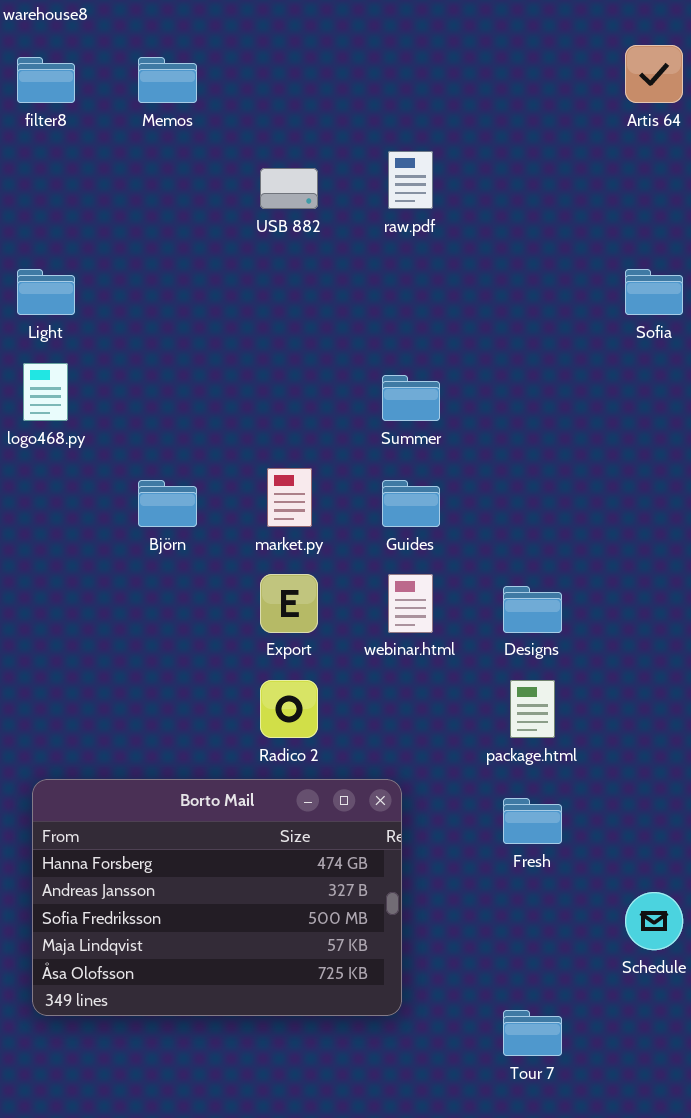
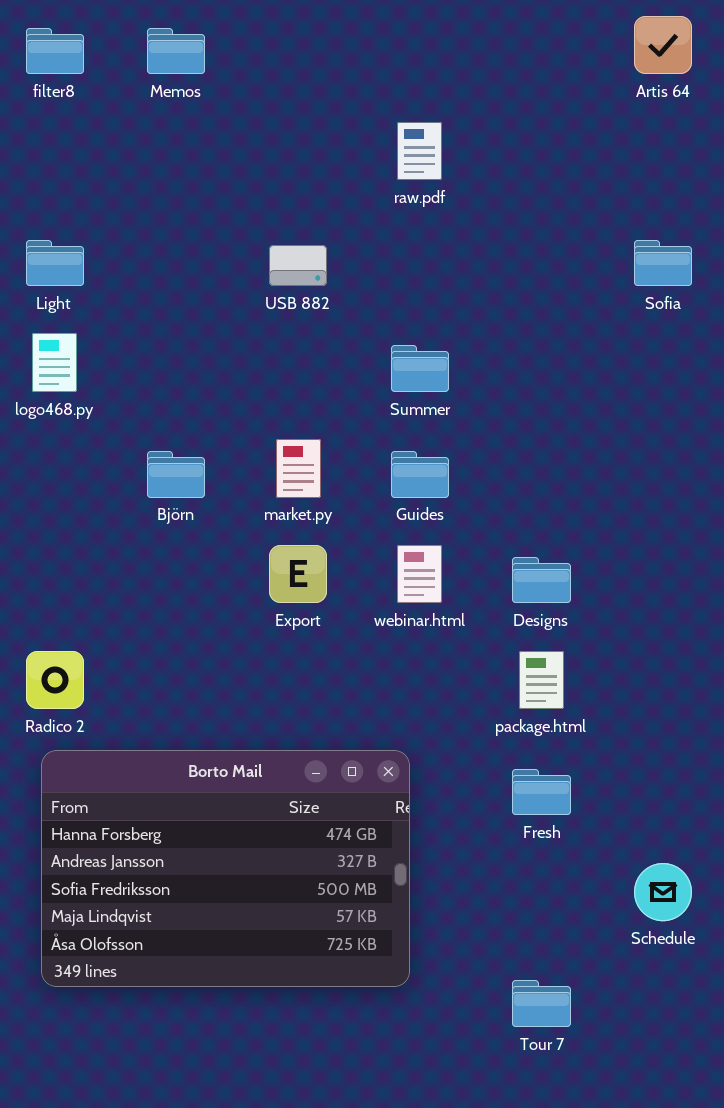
USB 882: [260,168,318,209] -> [269,245,327,286], moved
Radico 2: [260,680,318,738] -> [26,651,84,709], moved

